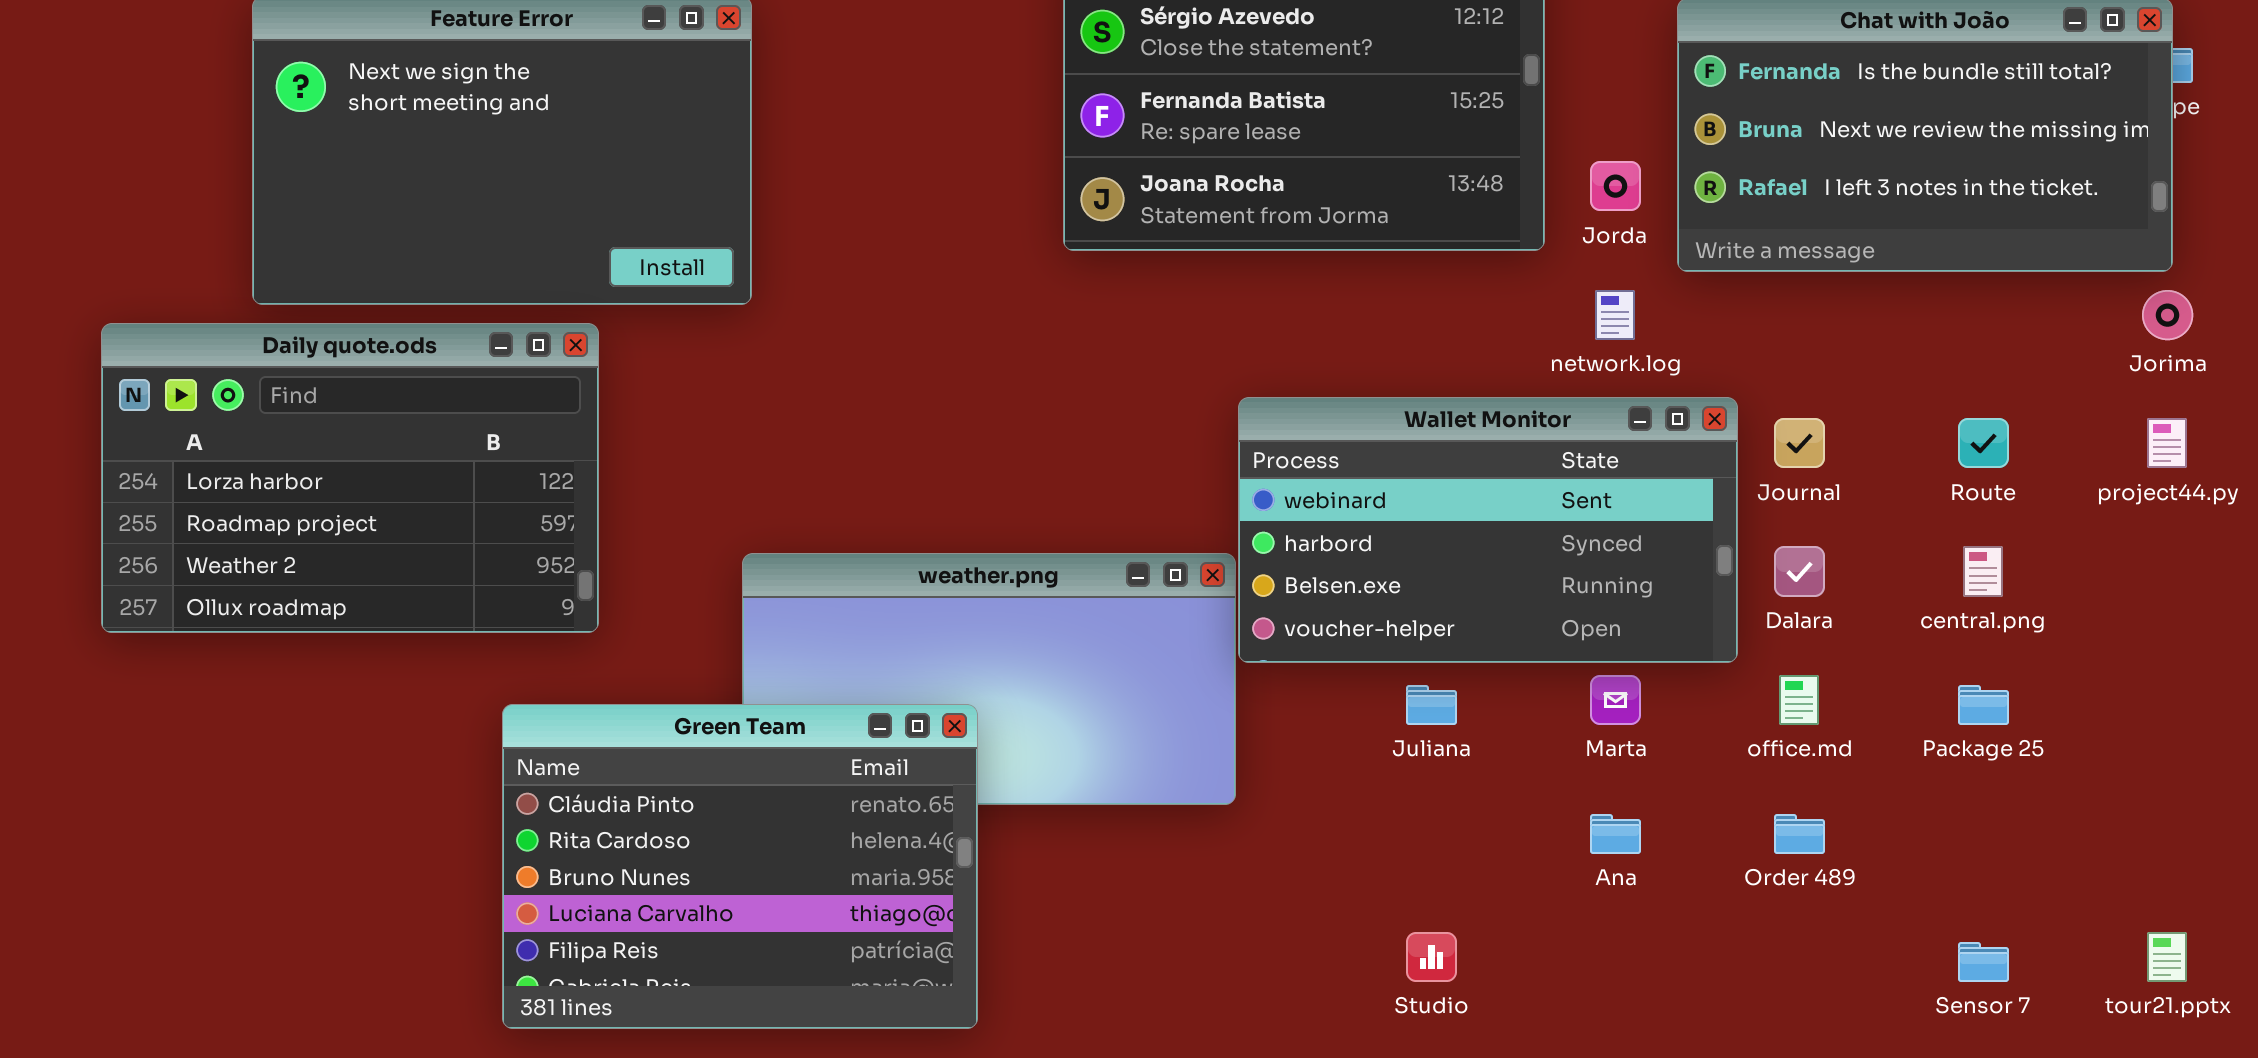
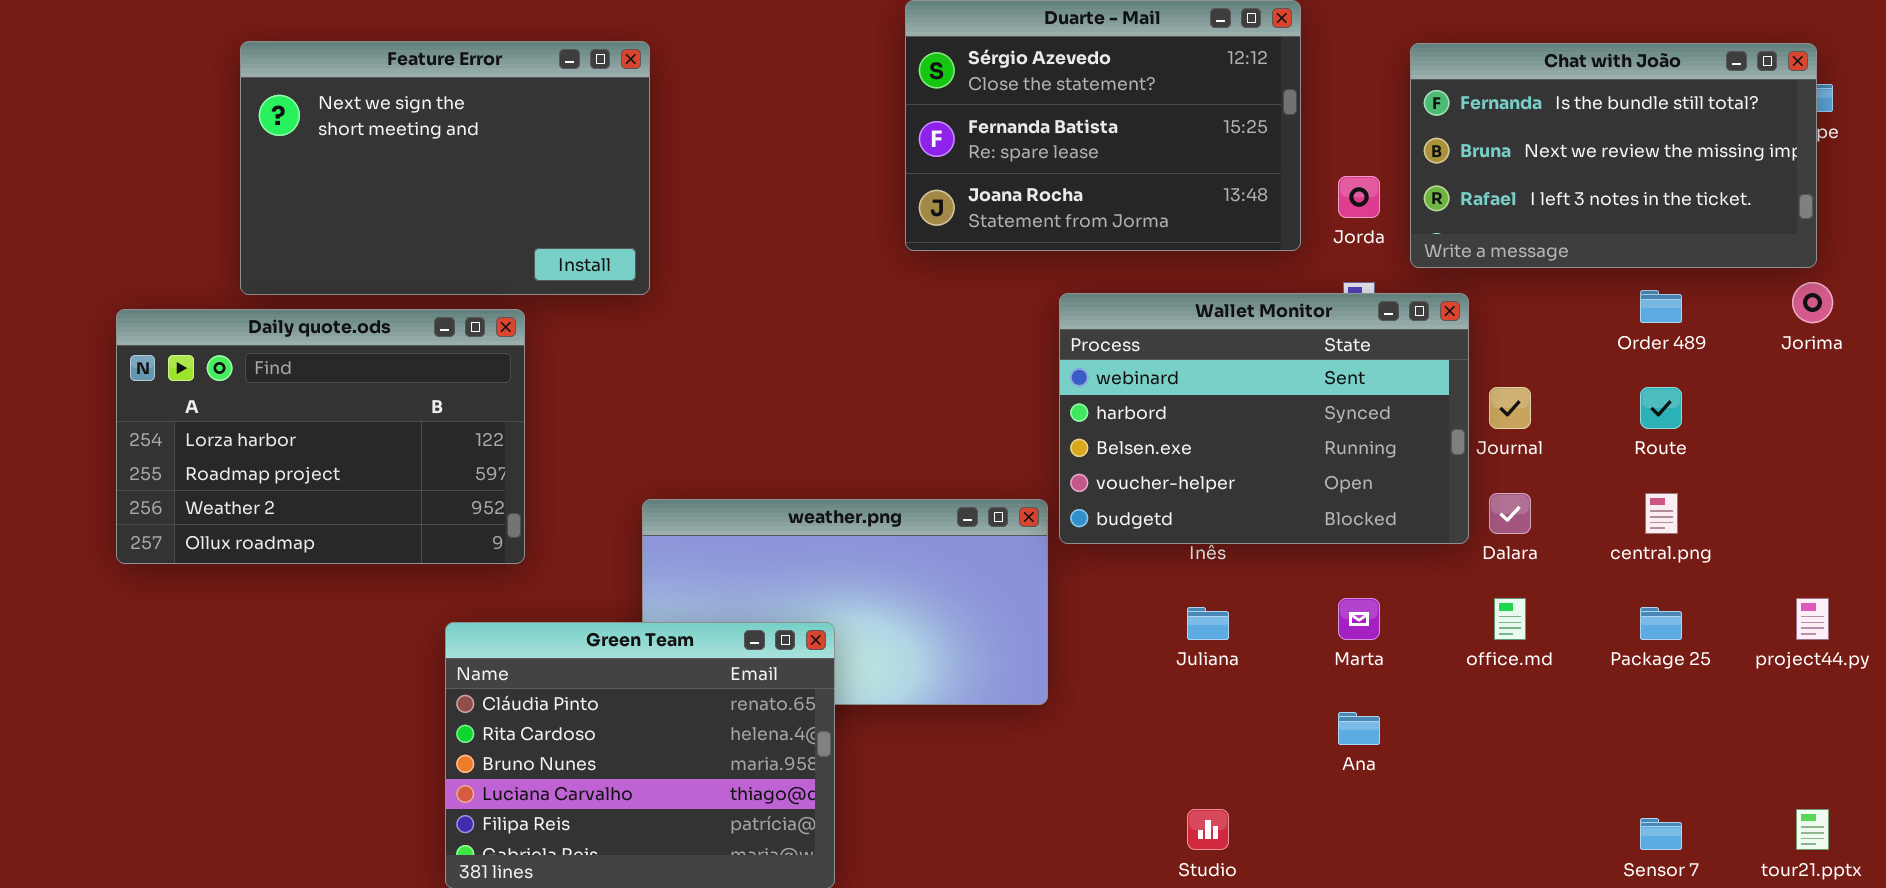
Wallet Monitor: [1238,397,1738,663] -> [1059,293,1469,544], moved, resized
project44.py: [2147,418,2187,468] -> [1796,598,1829,640], moved
Order 489: [1774,814,1825,854] -> [1640,290,1682,323], moved

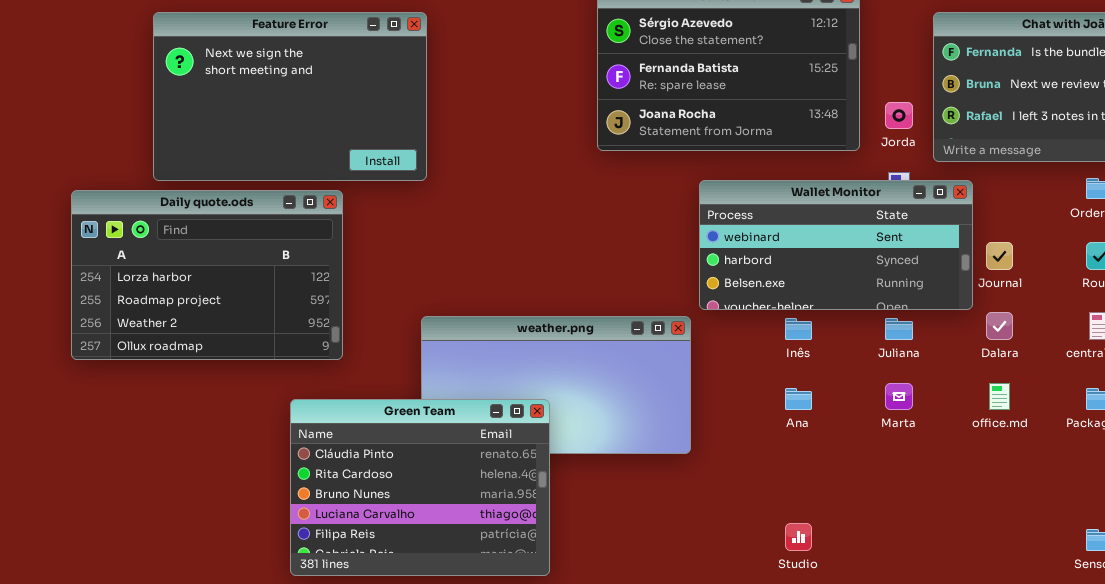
Wallet Monitor: [1059,293,1469,544] -> [699,180,973,310], resized
Juliana: [1187,607,1229,640] -> [885,318,913,340], moved
Ana: [1338,712,1380,745] -> [785,388,812,410], moved

